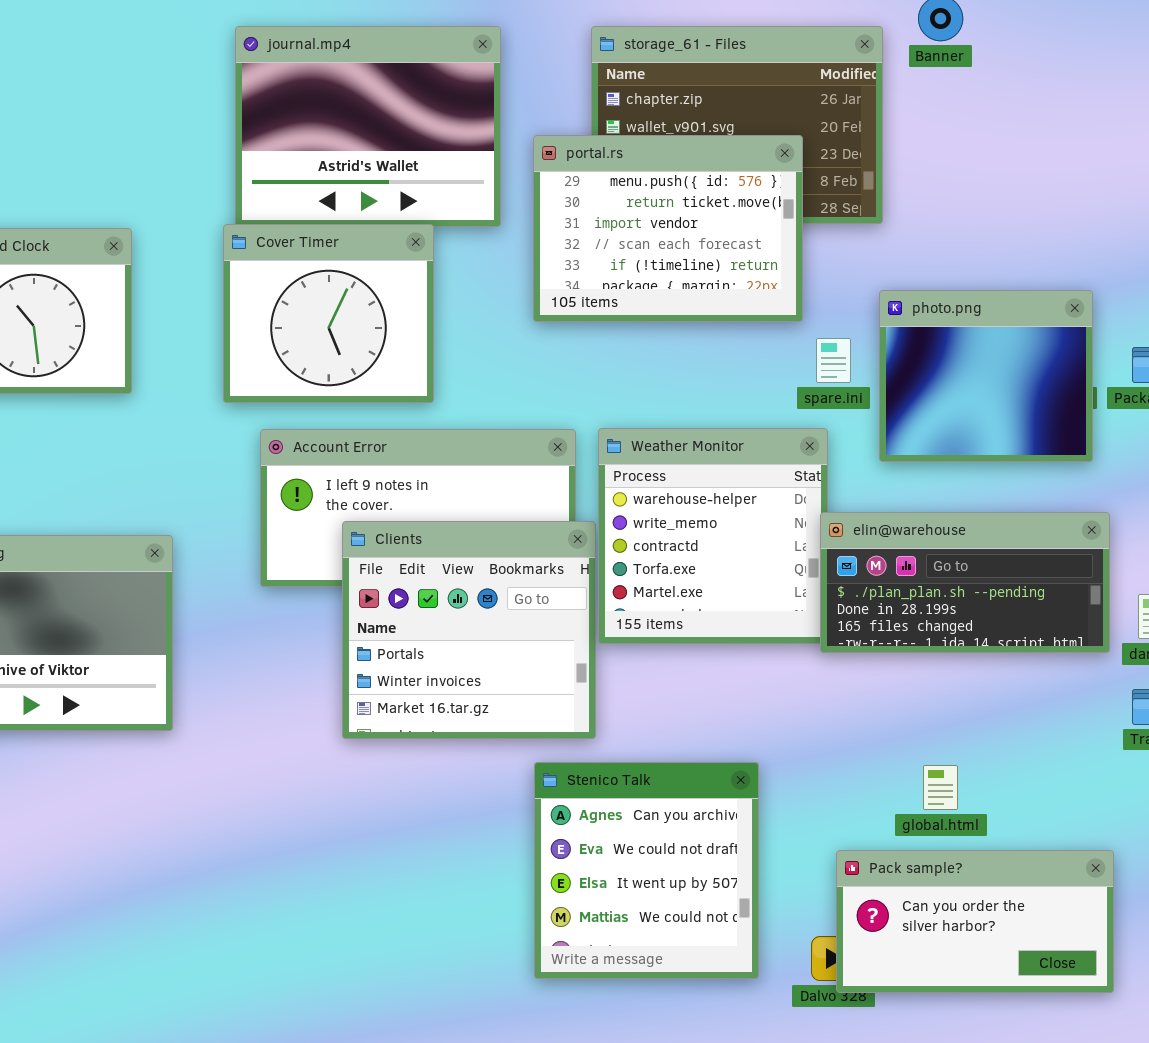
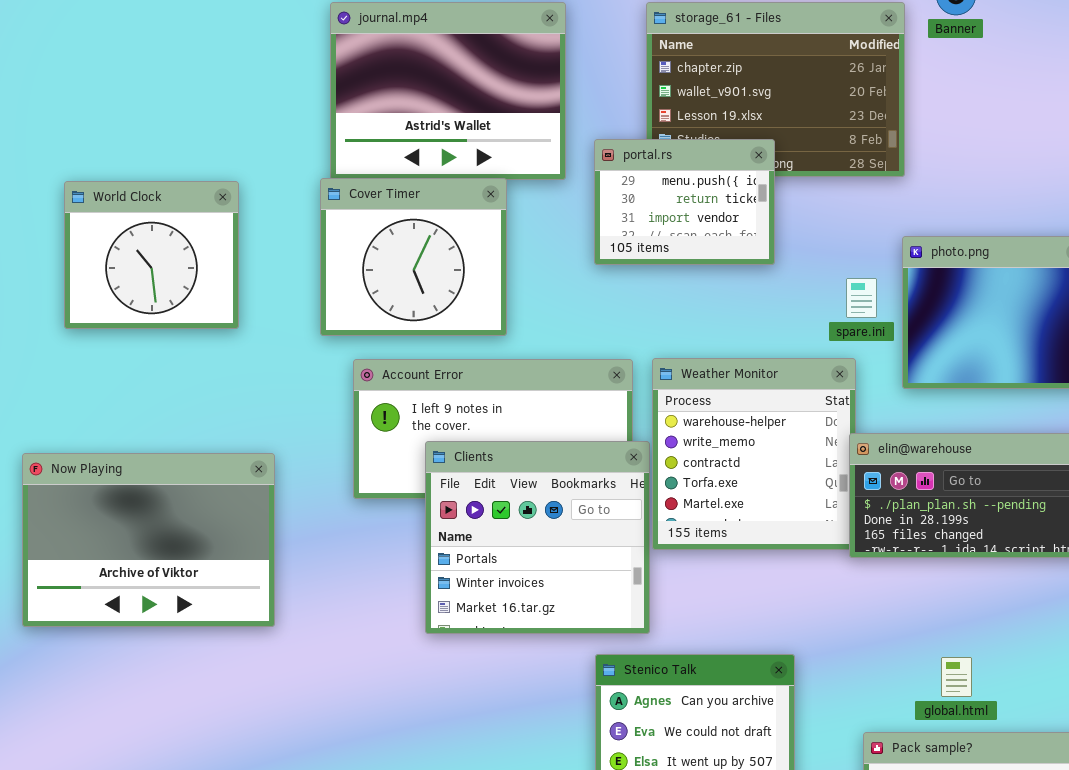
portal.rs: [533,135,803,322] -> [594,139,775,265], resized

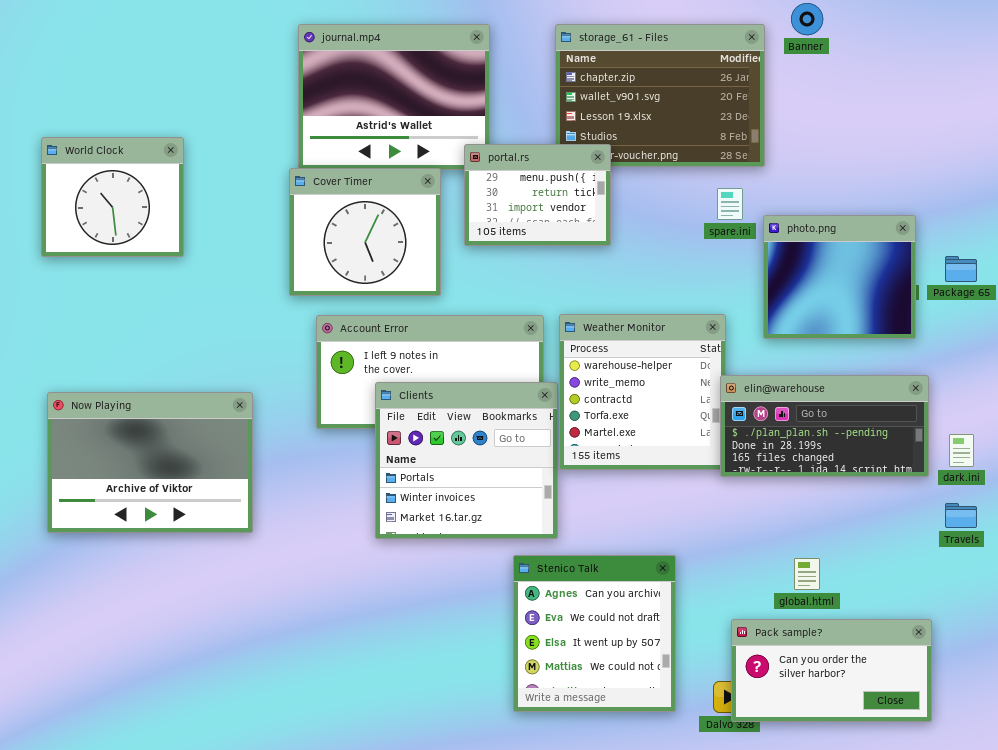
portal.rs: [594,139,775,265] -> [464,144,611,246], moved
World Clock: [64,181,239,329] -> [41,137,184,257], moved
spare.ini: [846,278,877,318] -> [717,188,743,220], moved

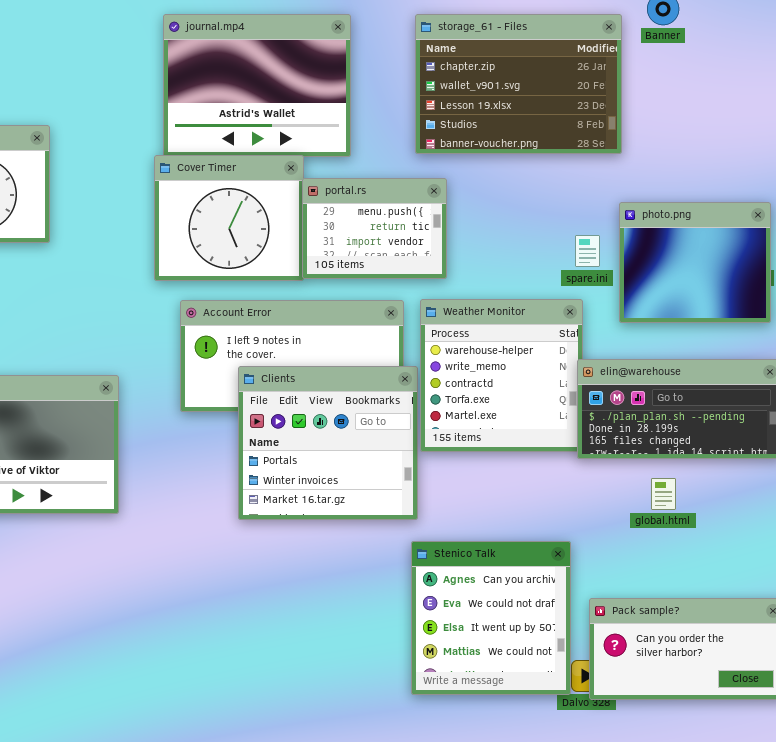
portal.rs: [464,144,611,246] -> [302,178,447,279], moved
spare.ini: [717,188,743,220] -> [575,235,600,267], moved
Stenico Talk: [513,555,676,712] -> [411,541,571,695], moved
global.html: [794,558,820,590] -> [651,478,676,510], moved

